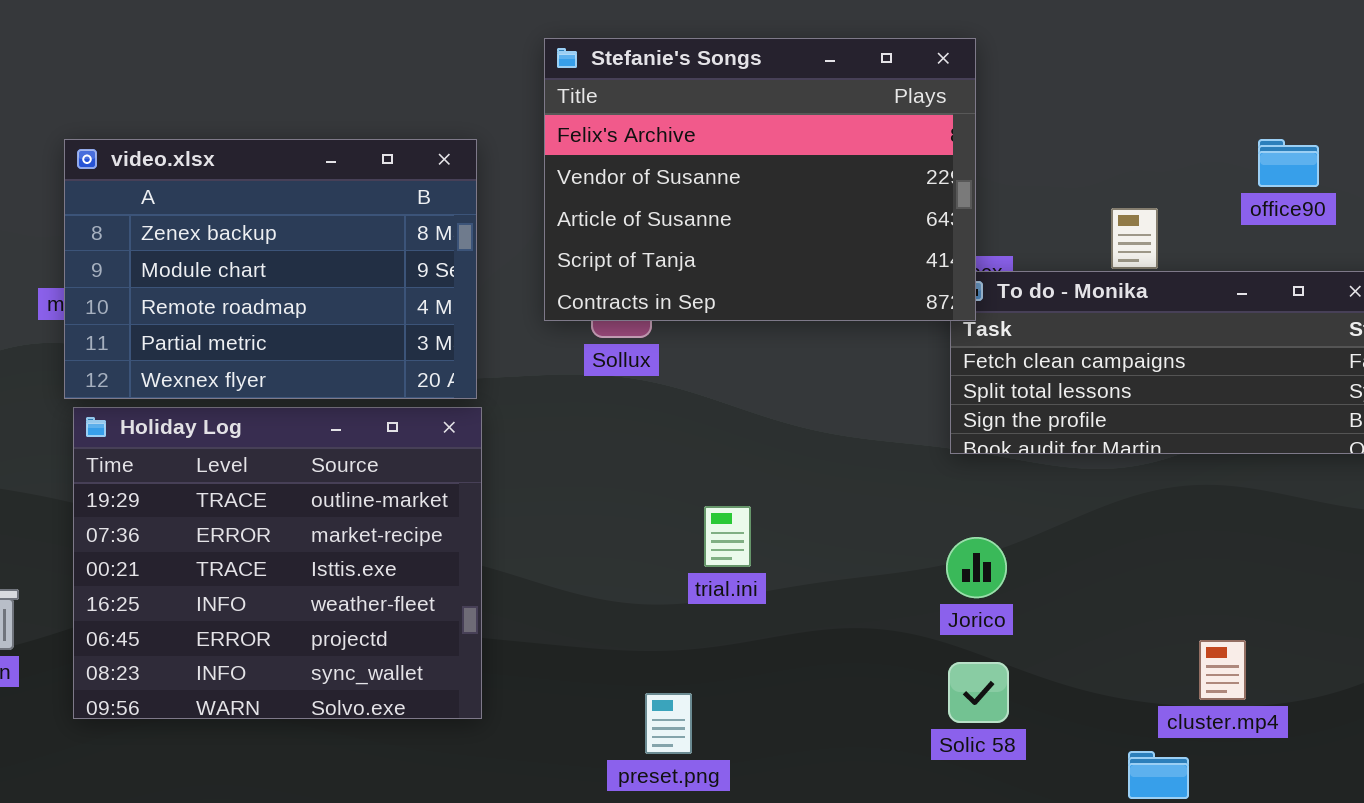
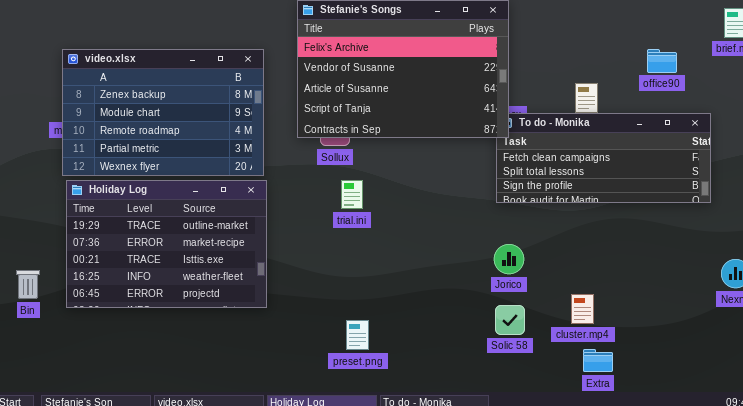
Holiday Log: [73,407,482,719] -> [66,180,267,308], resized
trial.ini: [704,506,751,567] -> [341,180,363,209], moved
cluster.mp4: [1199,640,1246,700] -> [571,294,594,324], moved

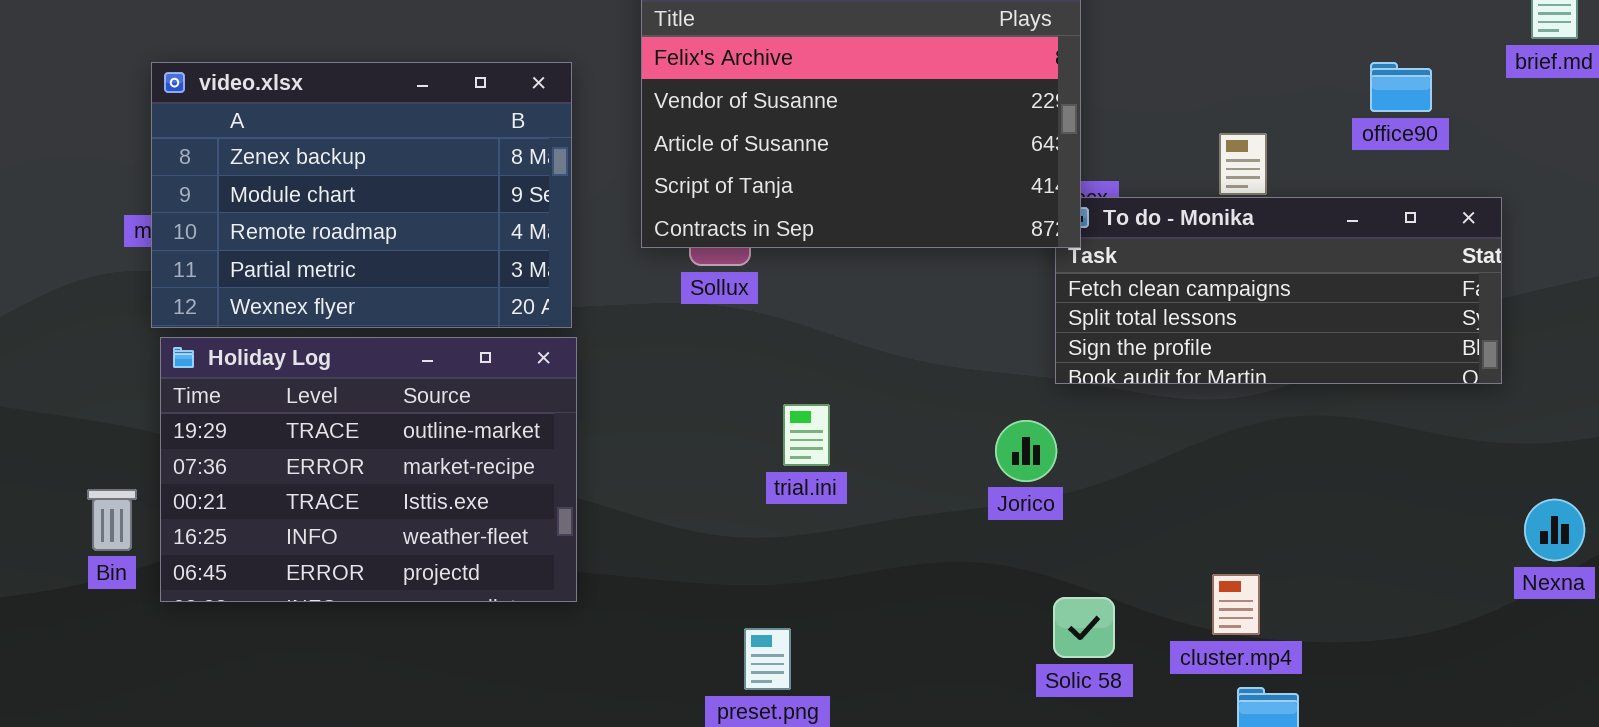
trial.ini: [341,180,363,209] -> [783,404,830,466], moved
Jorico: [494,244,524,274] -> [995,420,1057,482], moved
Bin: [16,270,40,299] -> [87,489,137,551], moved

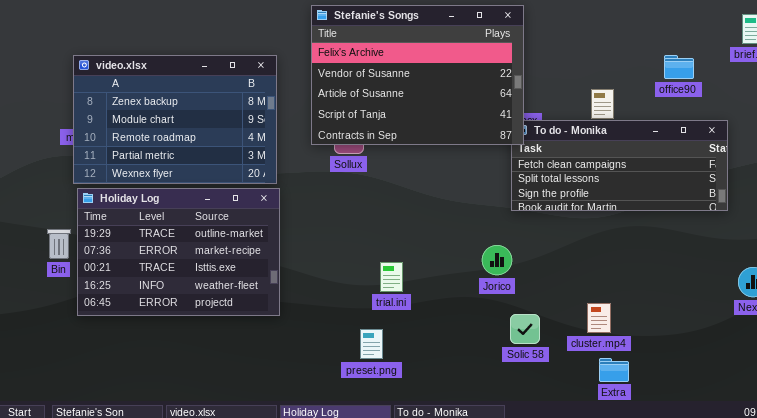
trial.ini: [783,404,830,466] -> [380,262,403,292], moved
Jorico: [995,420,1057,482] -> [482,245,512,275], moved
Bin: [87,489,137,551] -> [47,229,71,259], moved

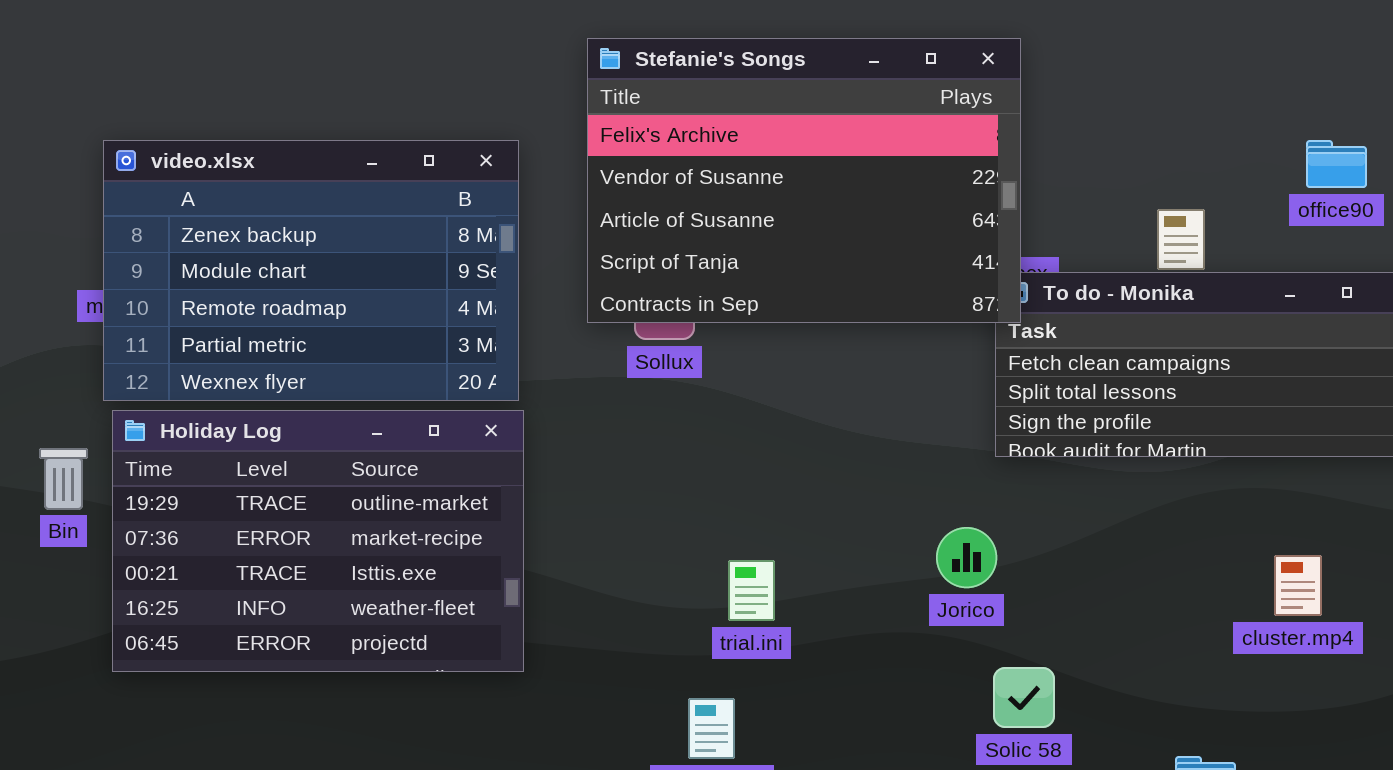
Bin: [47,229,71,259] -> [39,448,88,510], moved
cluster.mp4: [587,303,611,333] -> [1274,555,1322,616], moved

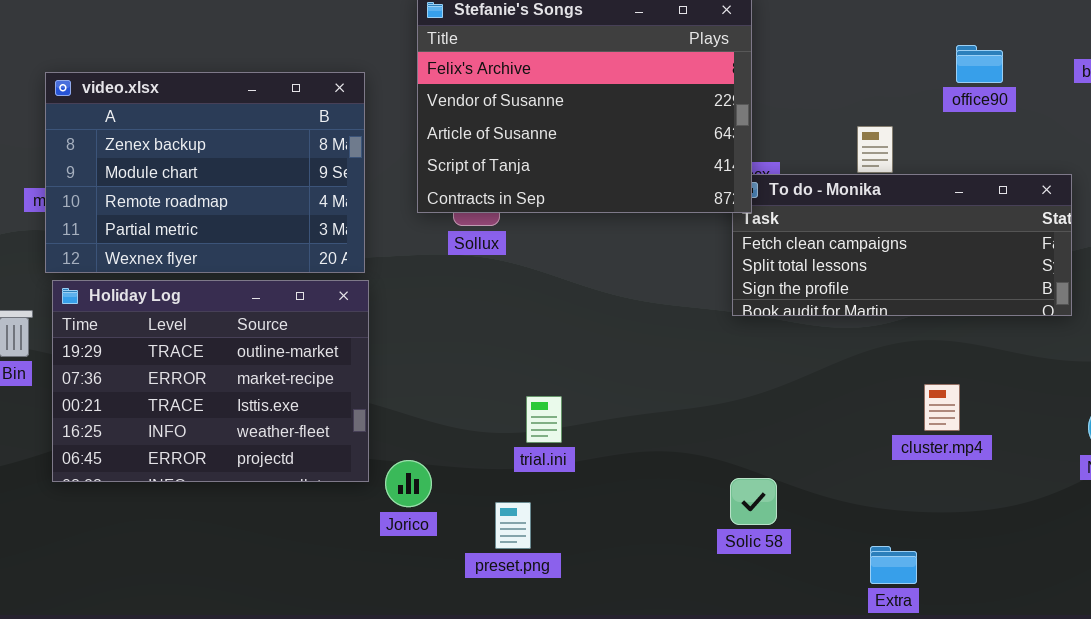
office90: [1306,140,1367,188] -> [956,45,1003,83], moved
Jorico: [936,527,997,588] -> [385,460,432,507], moved
cluster.mp4: [1274,555,1322,616] -> [924,384,960,431], moved

